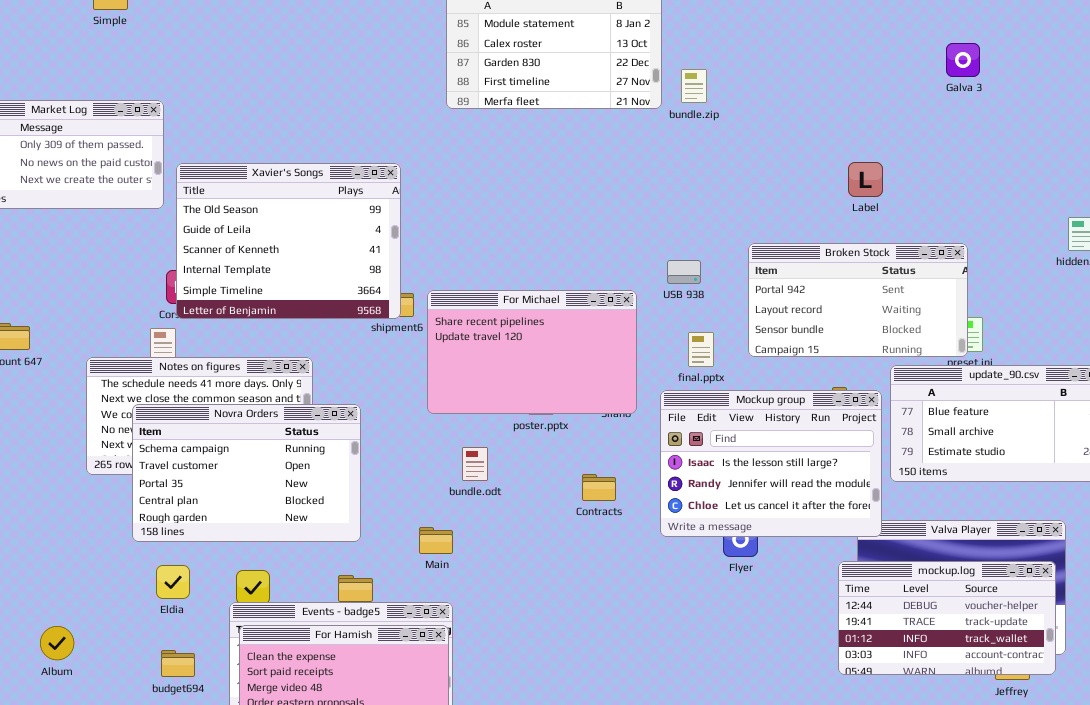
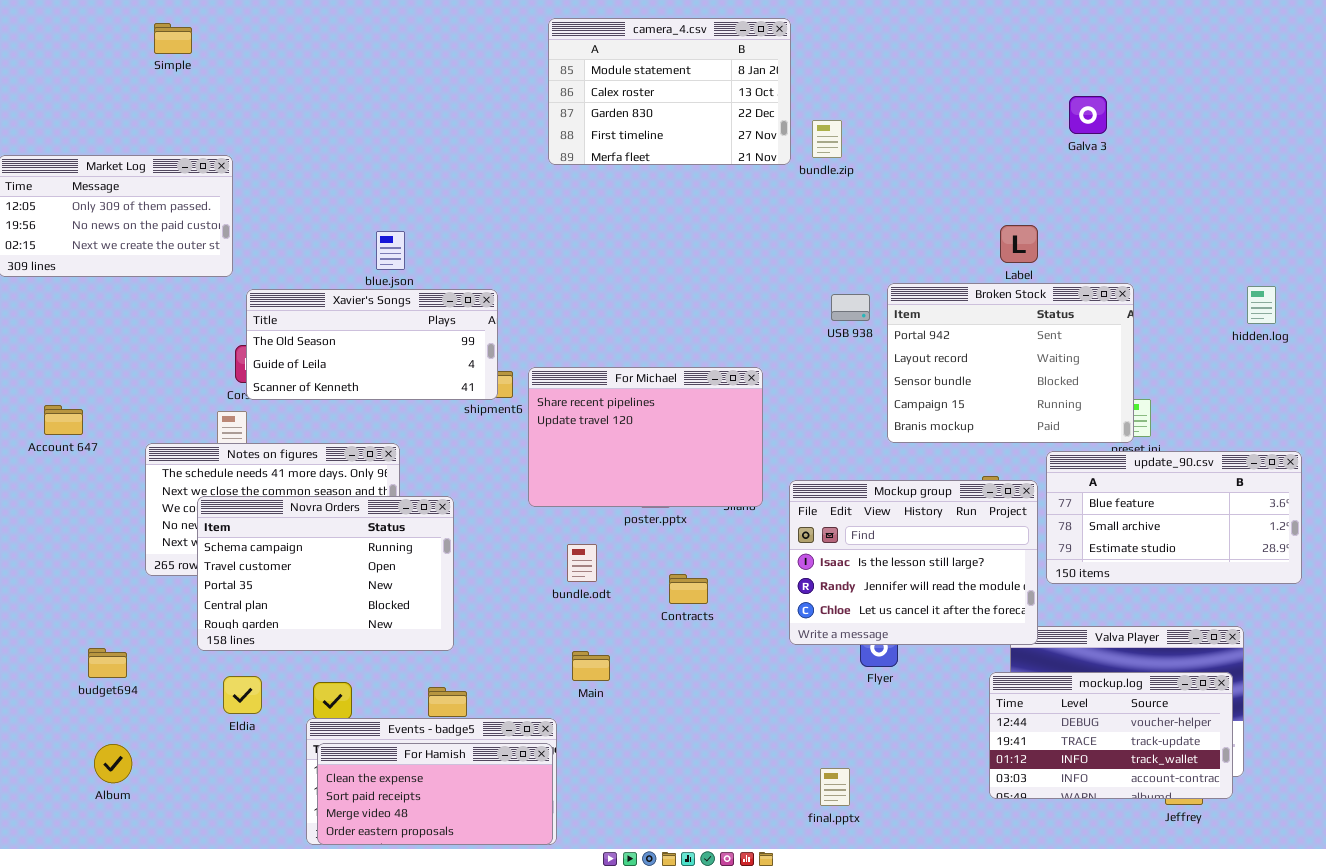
Galva 3: [946,43,980,77] -> [1069,96,1107,134], moved
Xavier's Songs: [176,163,401,319] -> [246,289,498,400], resized
Broken Stock: [748,243,968,357] -> [887,283,1134,443], resized
USB 938: [667,260,701,284] -> [831,294,870,321], moved
final.pptx: [688,332,714,367] -> [820,768,850,806], moved
Contracts: [582,474,616,501] -> [669,574,708,604], moved
Main: [419,527,453,554] -> [572,651,610,681], moved
budget694: [161,650,195,677] -> [88,648,127,678], moved

